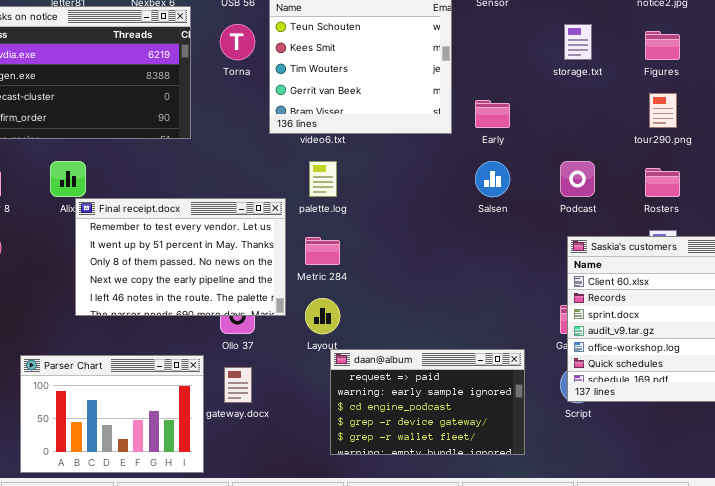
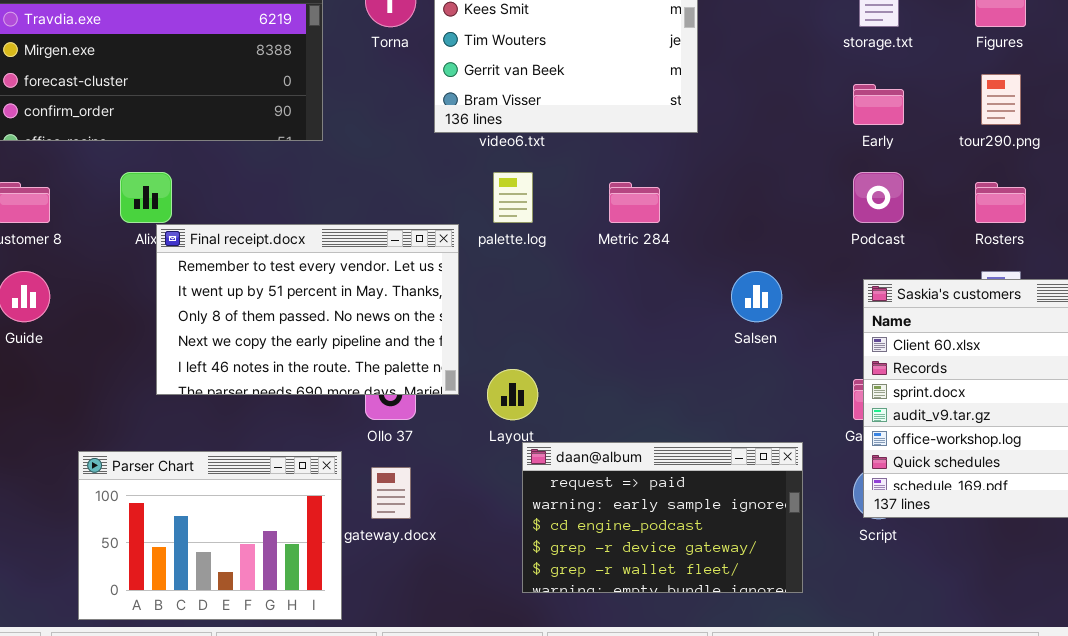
Early: [475,100,510,128] -> [853,84,904,125], moved
Salsen: [475,161,510,197] -> [731,271,782,322], moved
Metric 284: [305,237,340,265] -> [609,182,660,223], moved

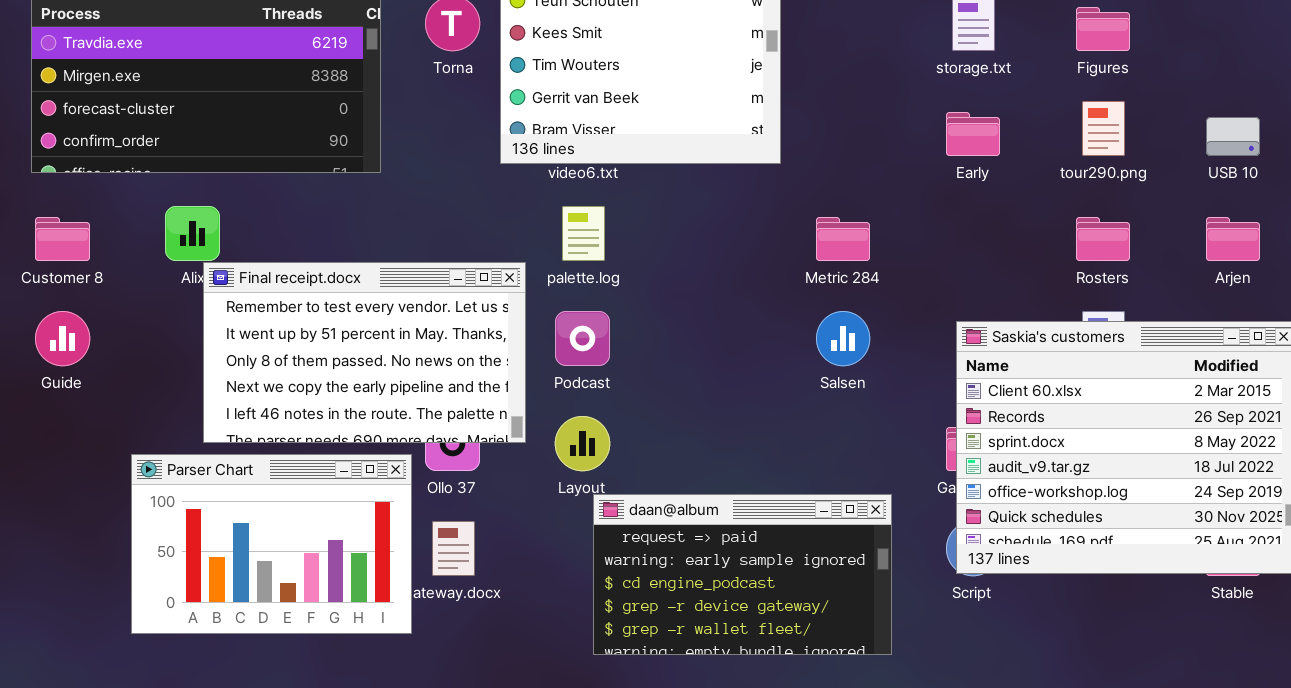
Podcast: [853,172,904,223] -> [555,311,610,366], moved
Metric 284: [609,182,660,223] -> [816,217,870,261], moved
Parser Chart: [78,451,342,620] -> [131,454,412,634], moved

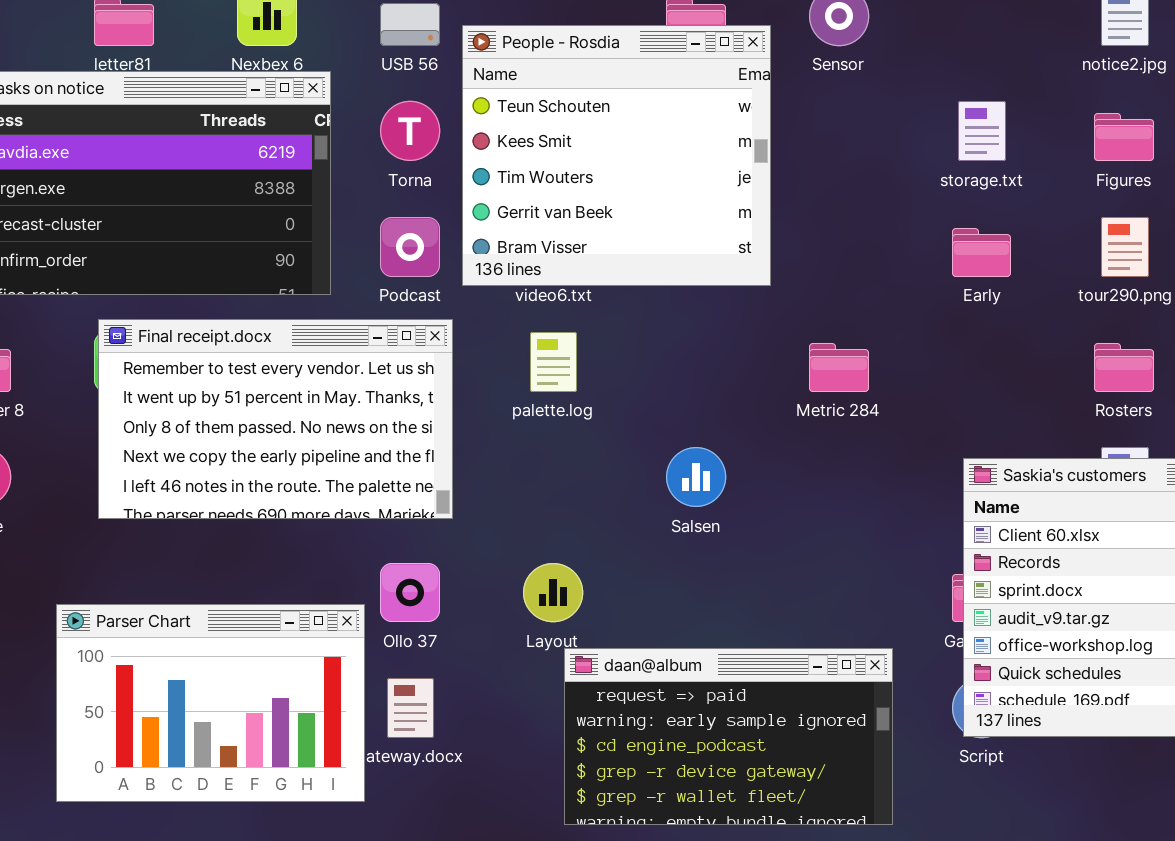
Final receipt.docx: [203,262,526,443] -> [98,319,453,519], moved
Podcast: [555,311,610,366] -> [380,217,440,277], moved
Salsen: [816,311,870,366] -> [666,447,726,507], moved

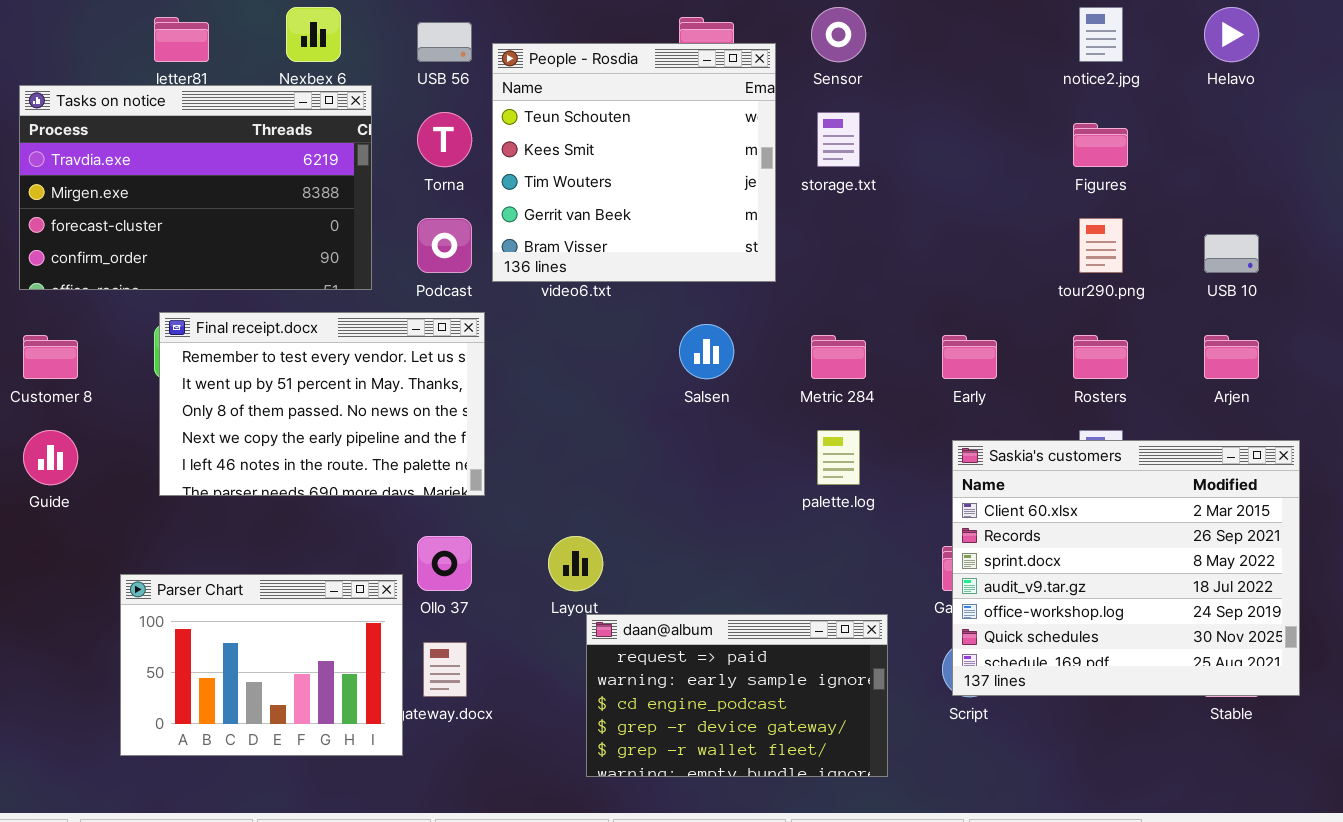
storage.txt: [958,101,1006,161] -> [817,112,860,167], moved
Early: [952,228,1011,277] -> [942,335,997,379], moved
palette.log: [530,332,577,392] -> [817,430,860,485], moved
Salsen: [666,447,726,507] -> [679,324,734,379], moved

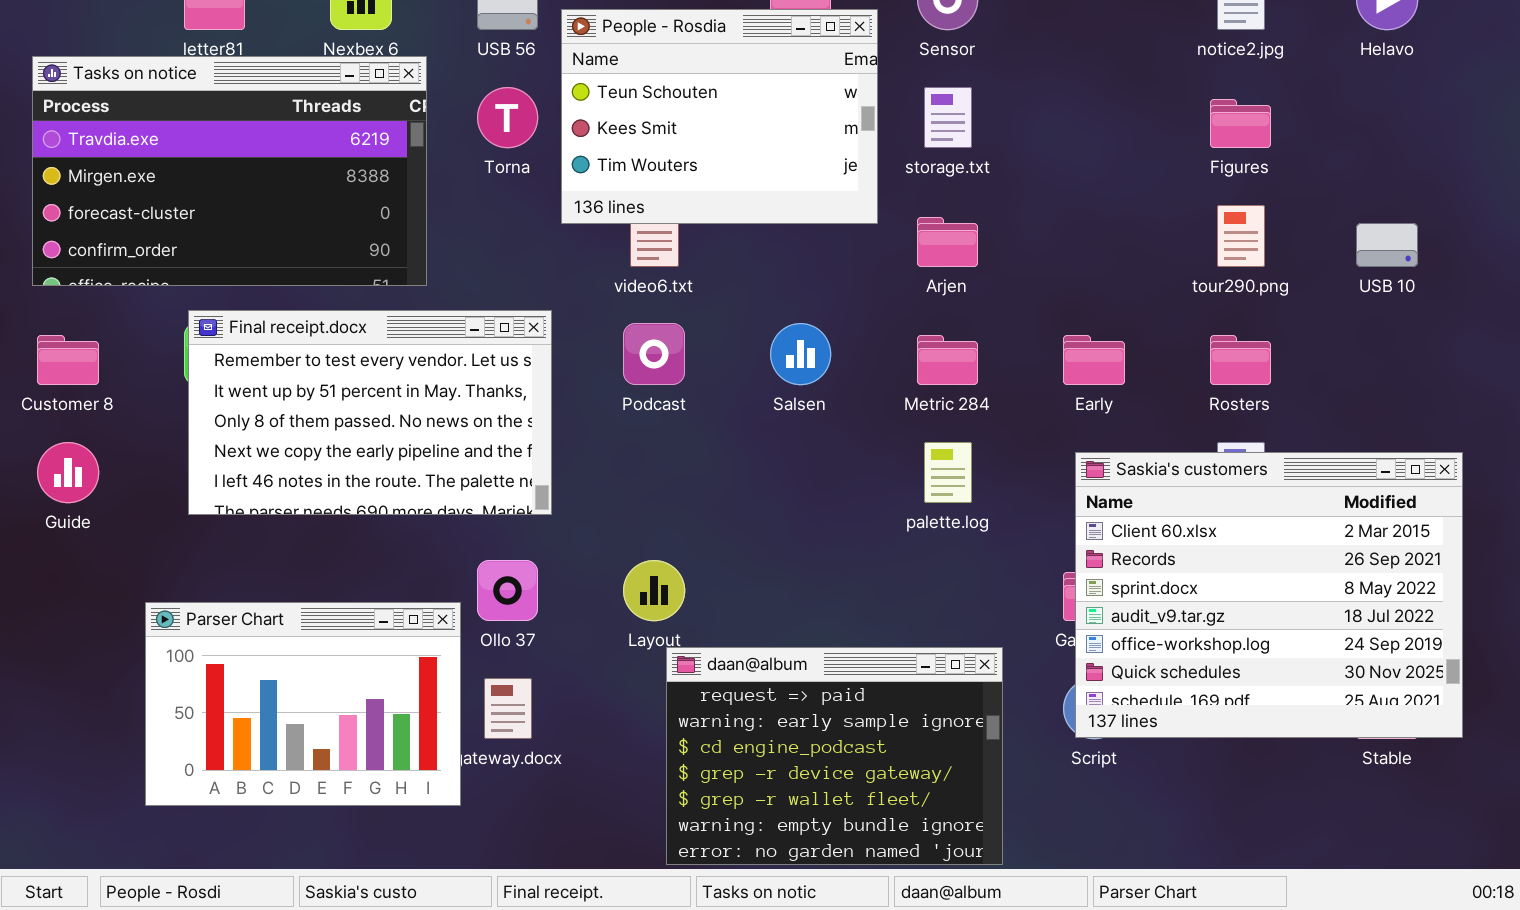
People - Rosdia: [492,43,776,282] -> [561,9,878,224], resized
Podcast: [417,218,472,273] -> [623,323,685,385], moved
Arjen: [1204,335,1259,379] -> [917,217,978,267], moved
daan@album: [586,614,888,777] -> [666,647,1003,865], resized

